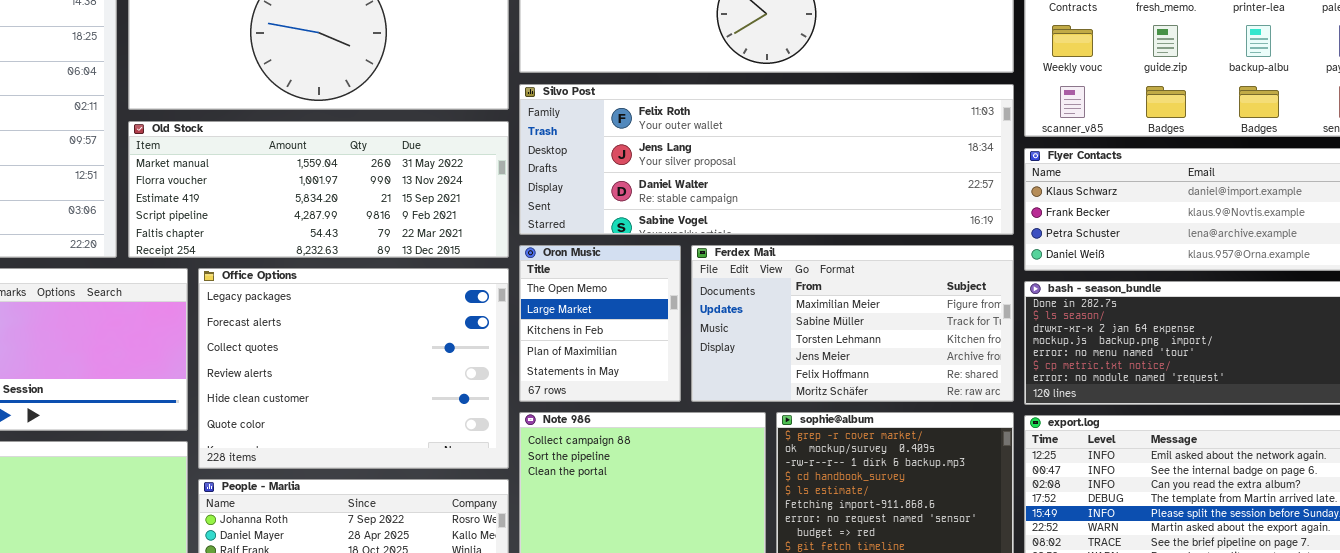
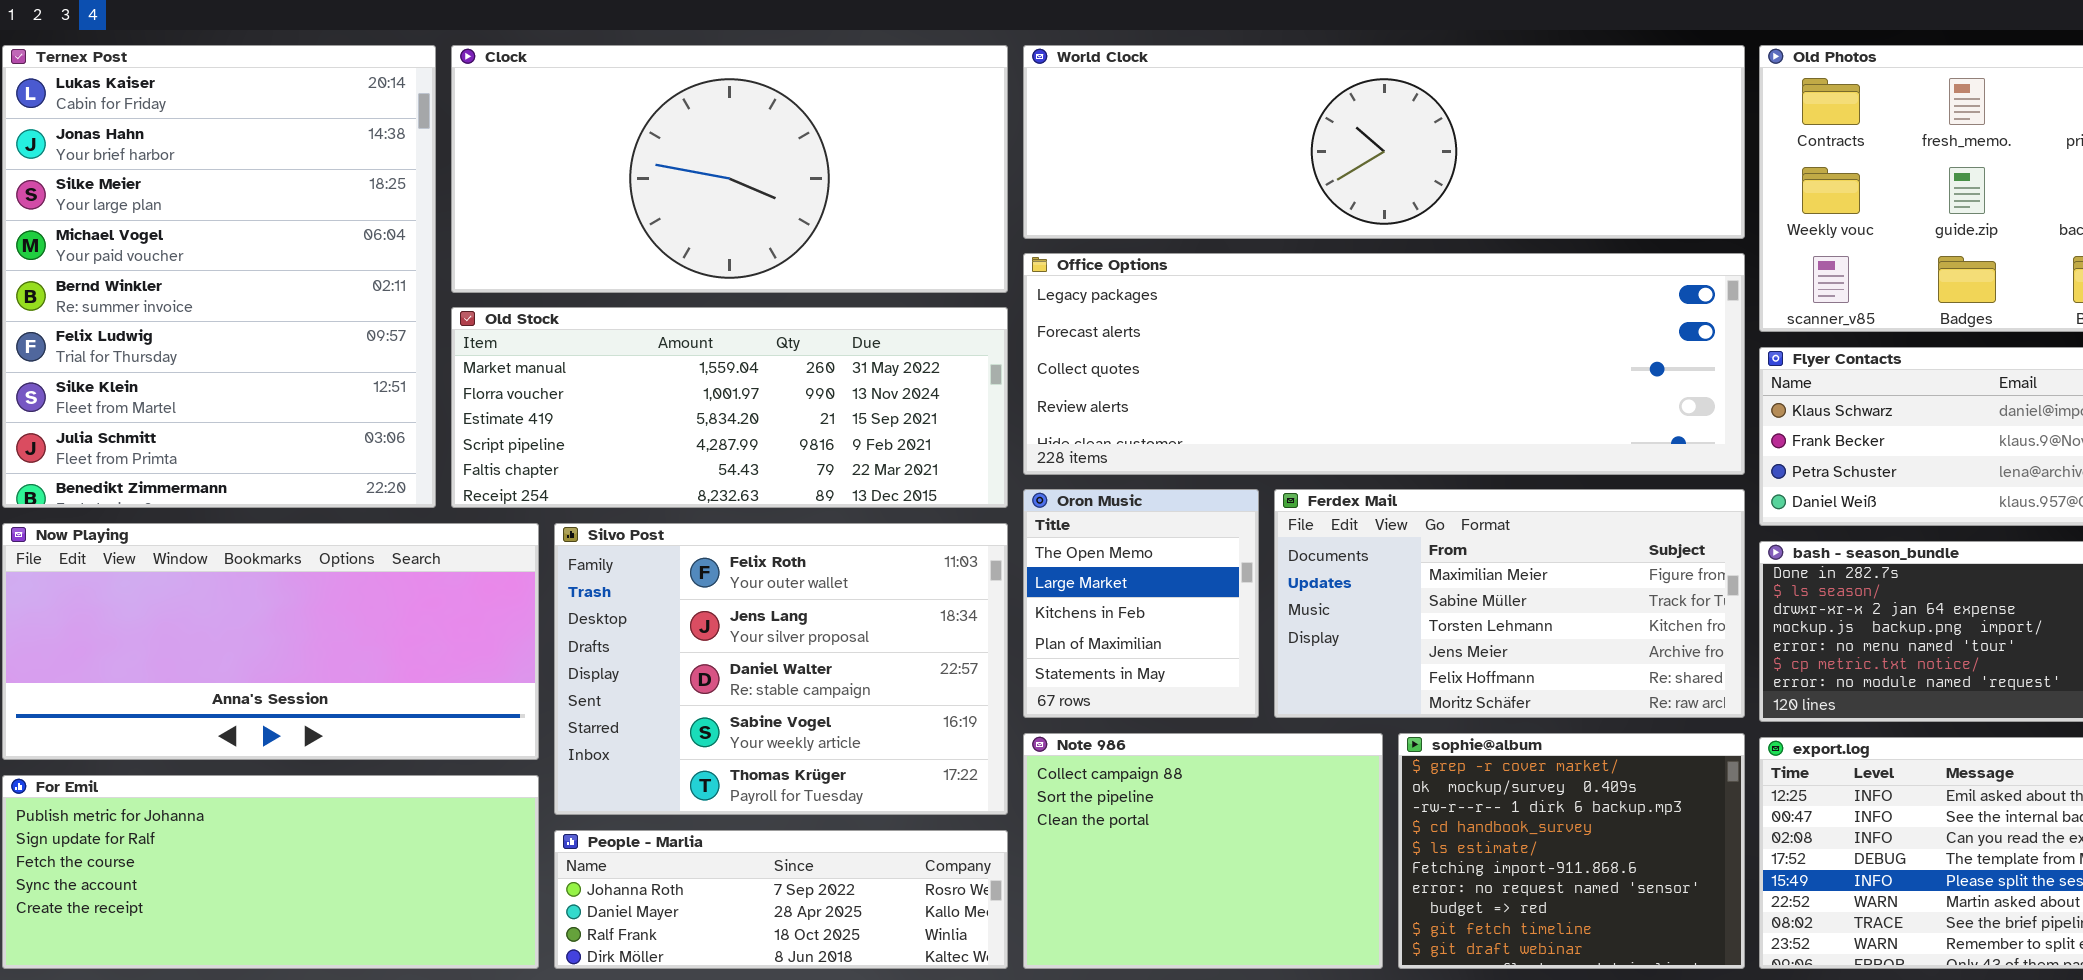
Silvo Post: [519,84,1014,235] -> [554,523,1008,815], moved, resized
Office Options: [198,268,509,469] -> [1023,253,1745,475], moved, resized

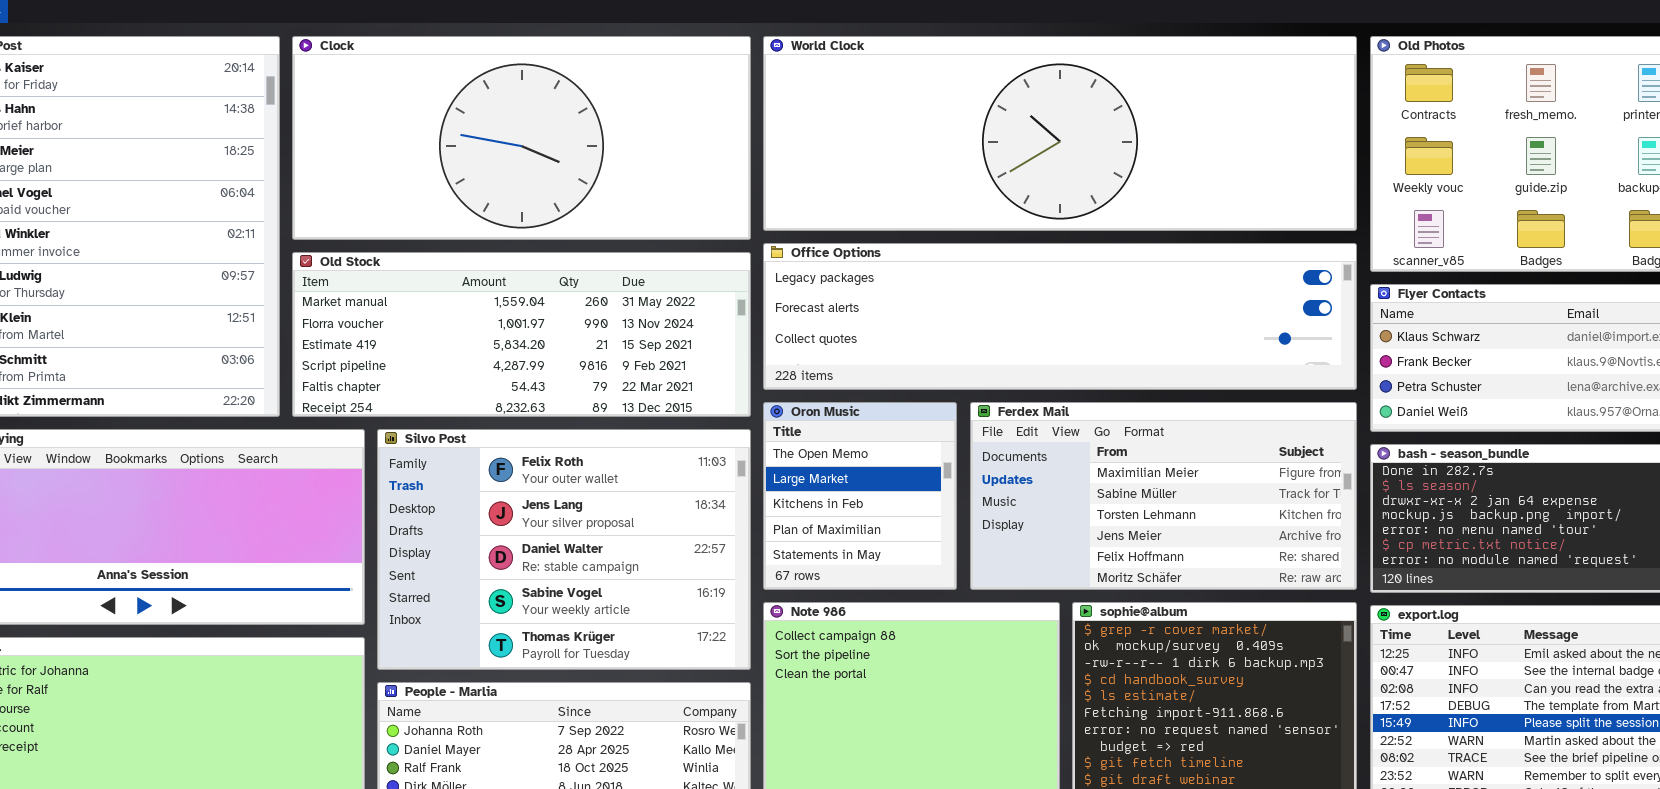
World Clock: [1023,45,1745,239] -> [763,36,1357,231], resized
Office Options: [1023,253,1745,475] -> [763,243,1357,390], resized

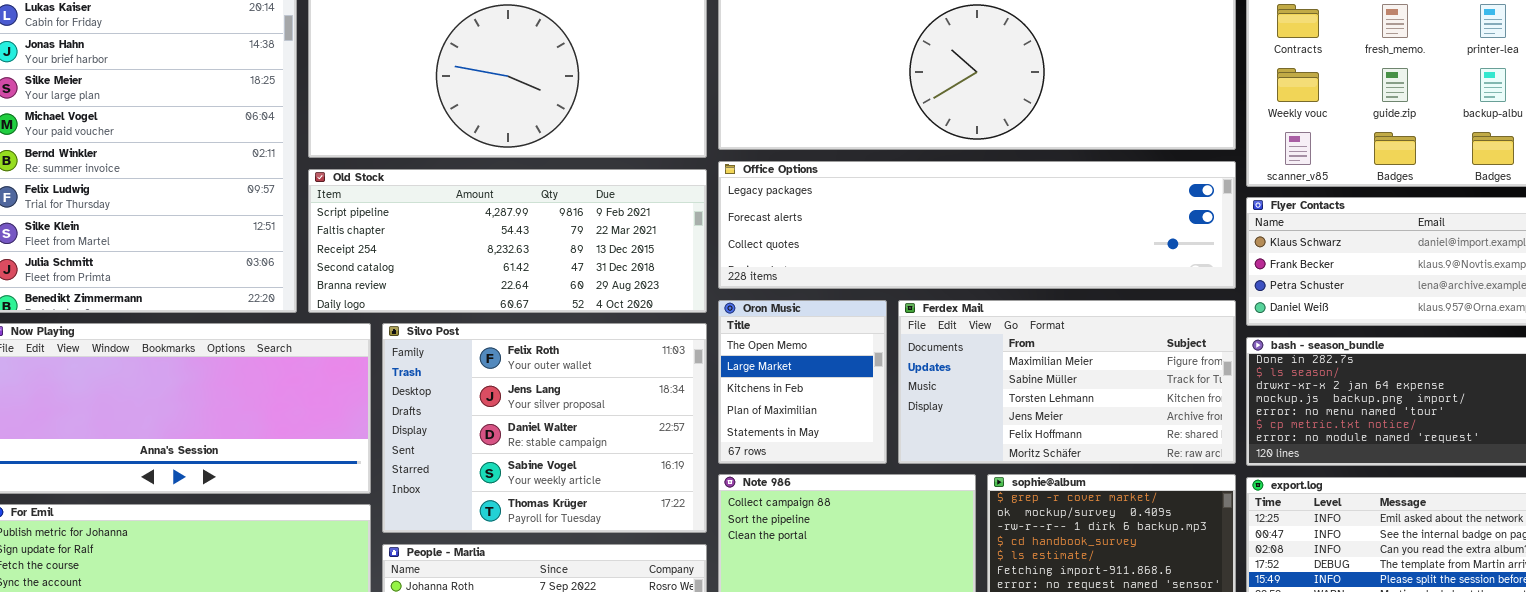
Old Stock: [292,252,751,417] -> [308,169,707,313], scrolled down 3 rows

